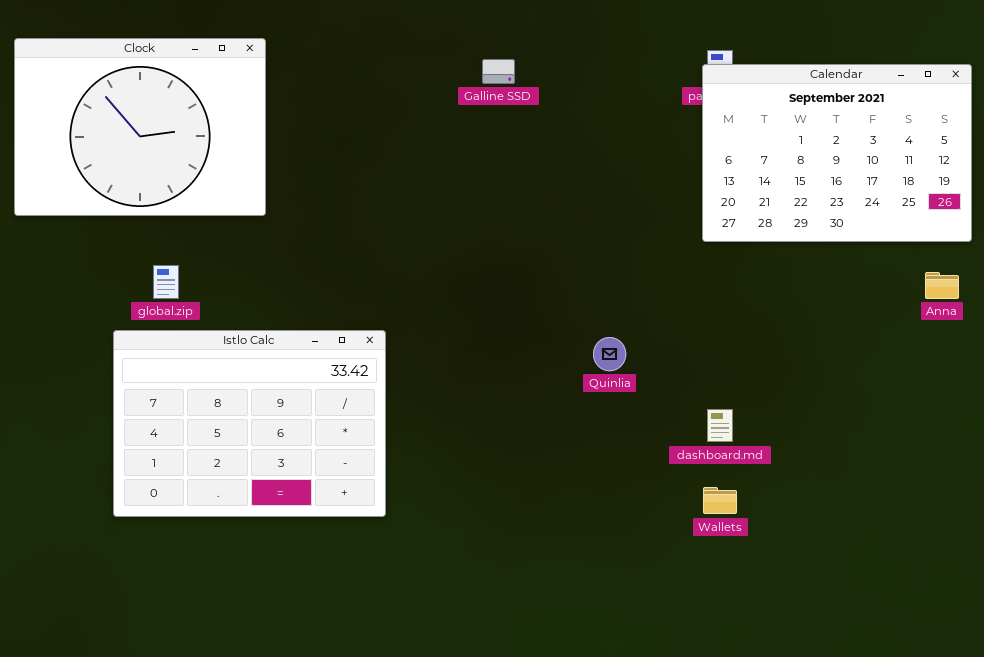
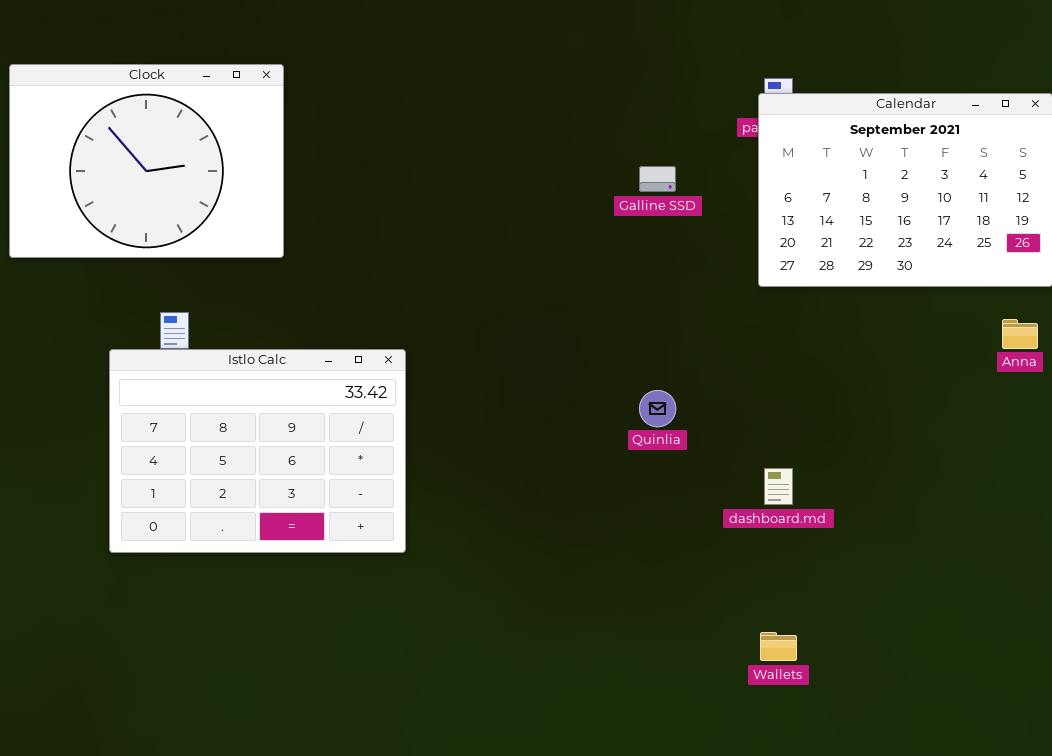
Galline SSD: [482,59,515,84] -> [639,166,676,192], moved
Istlo Calc: [113,330,386,517] -> [109,349,406,553], moved
Wallets: [703,487,737,514] -> [760,632,797,661], moved

